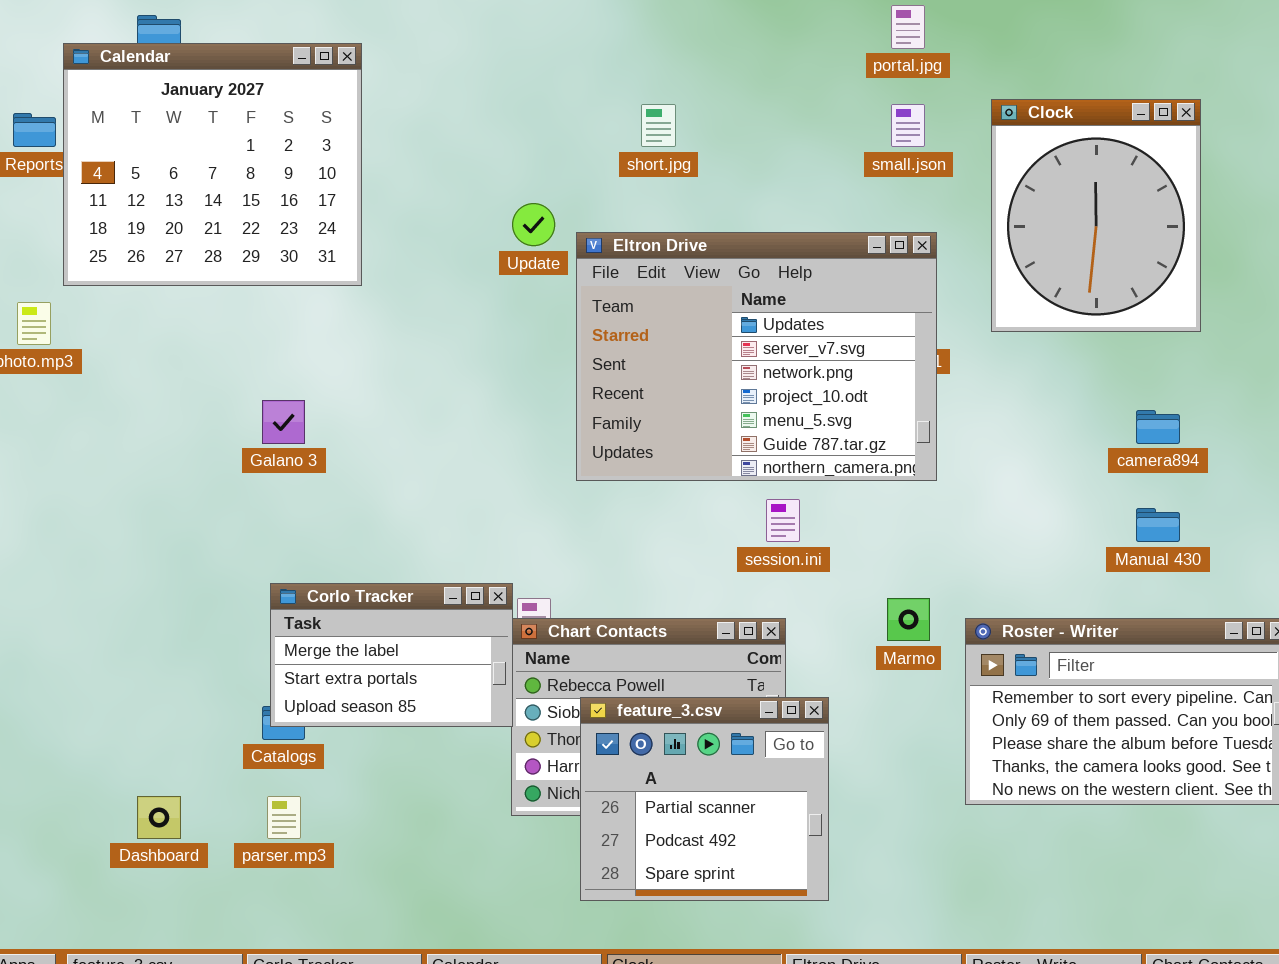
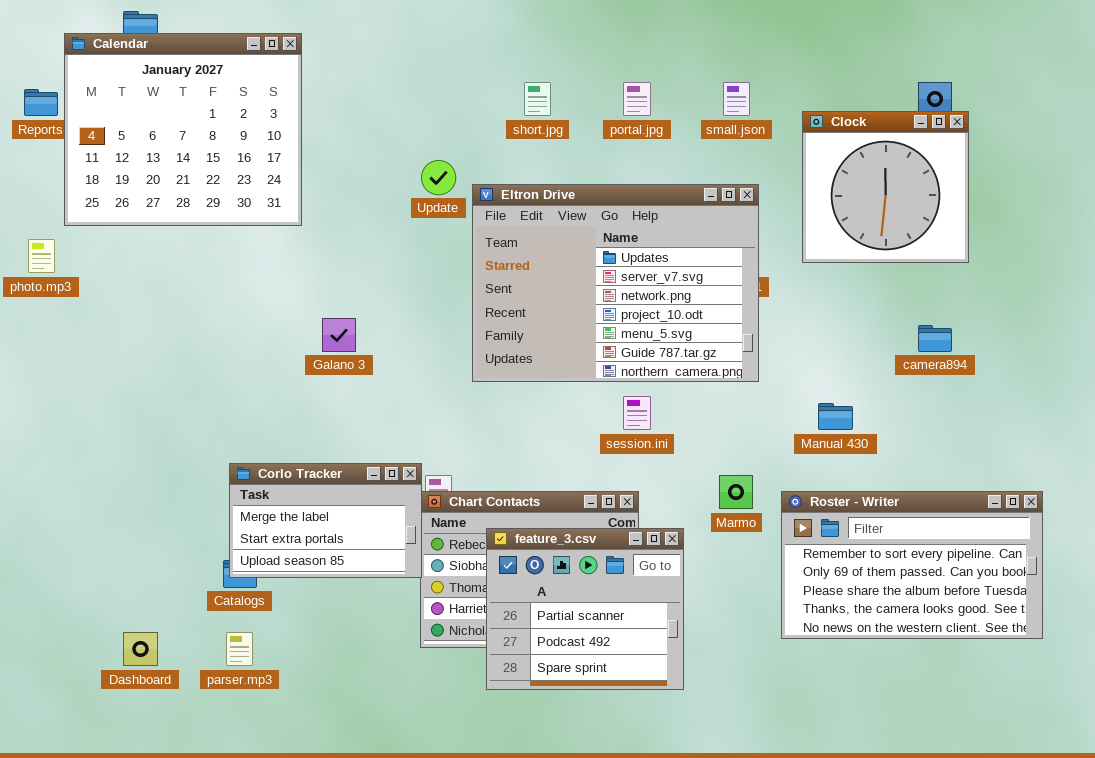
portal.jpg: [891,5,925,49] -> [623,82,651,116], moved
Clock: [991,99,1201,332] -> [802,111,969,263], resized
Galano 3: [262,400,305,444] -> [322,318,356,352], moved
Manual 430: [1136,508,1180,542] -> [818,403,853,430], moved
feature_3.csv: [580,697,829,901] -> [486,528,684,690], moved

